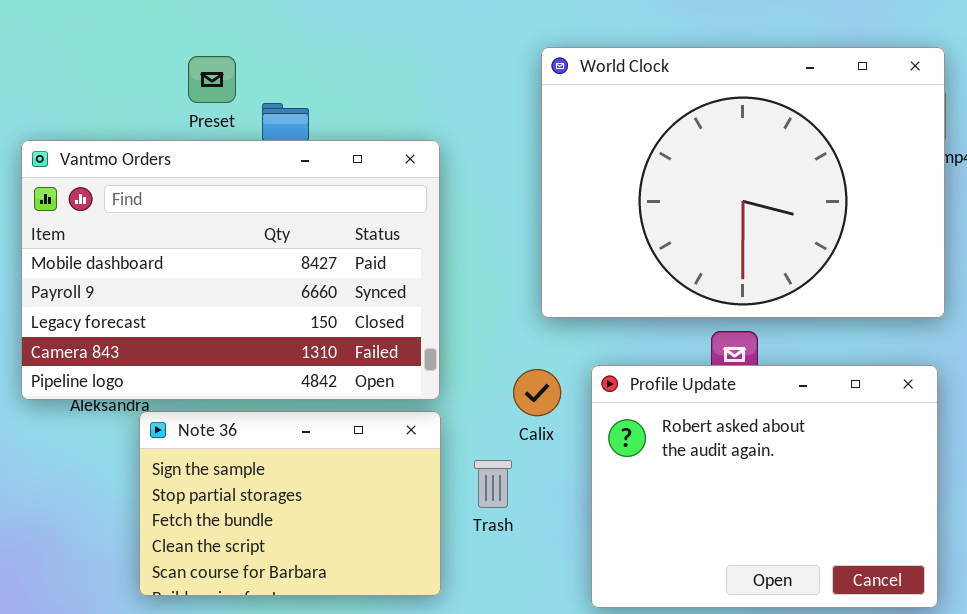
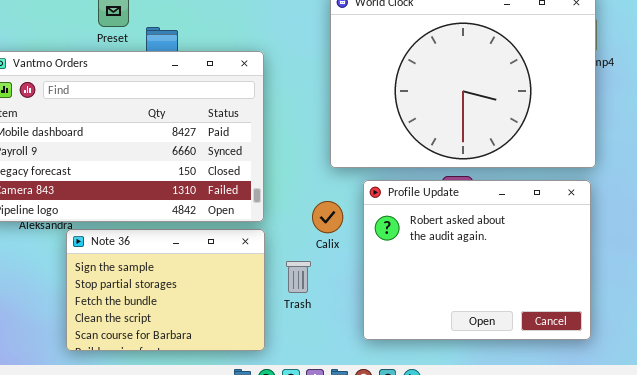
Profile Update: [591,365,938,608] -> [363,180,591,340], moved

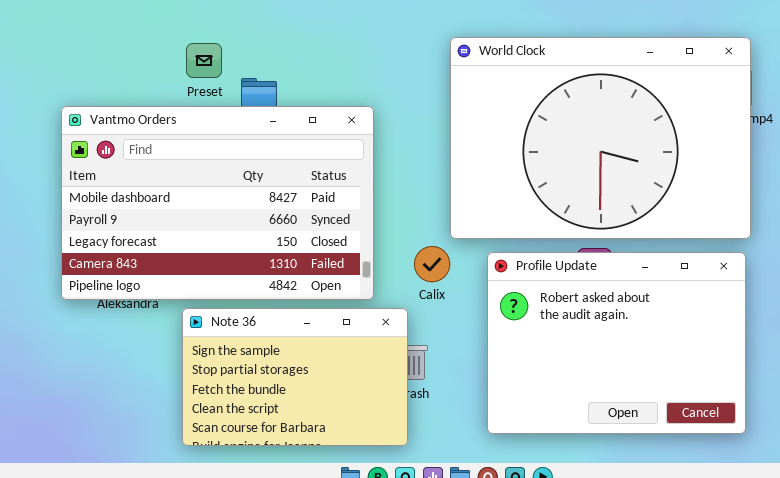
Calix: [312,201,343,233] -> [414,246,450,282], moved
Note 36: [66,229,265,351] -> [182,308,408,446], moved

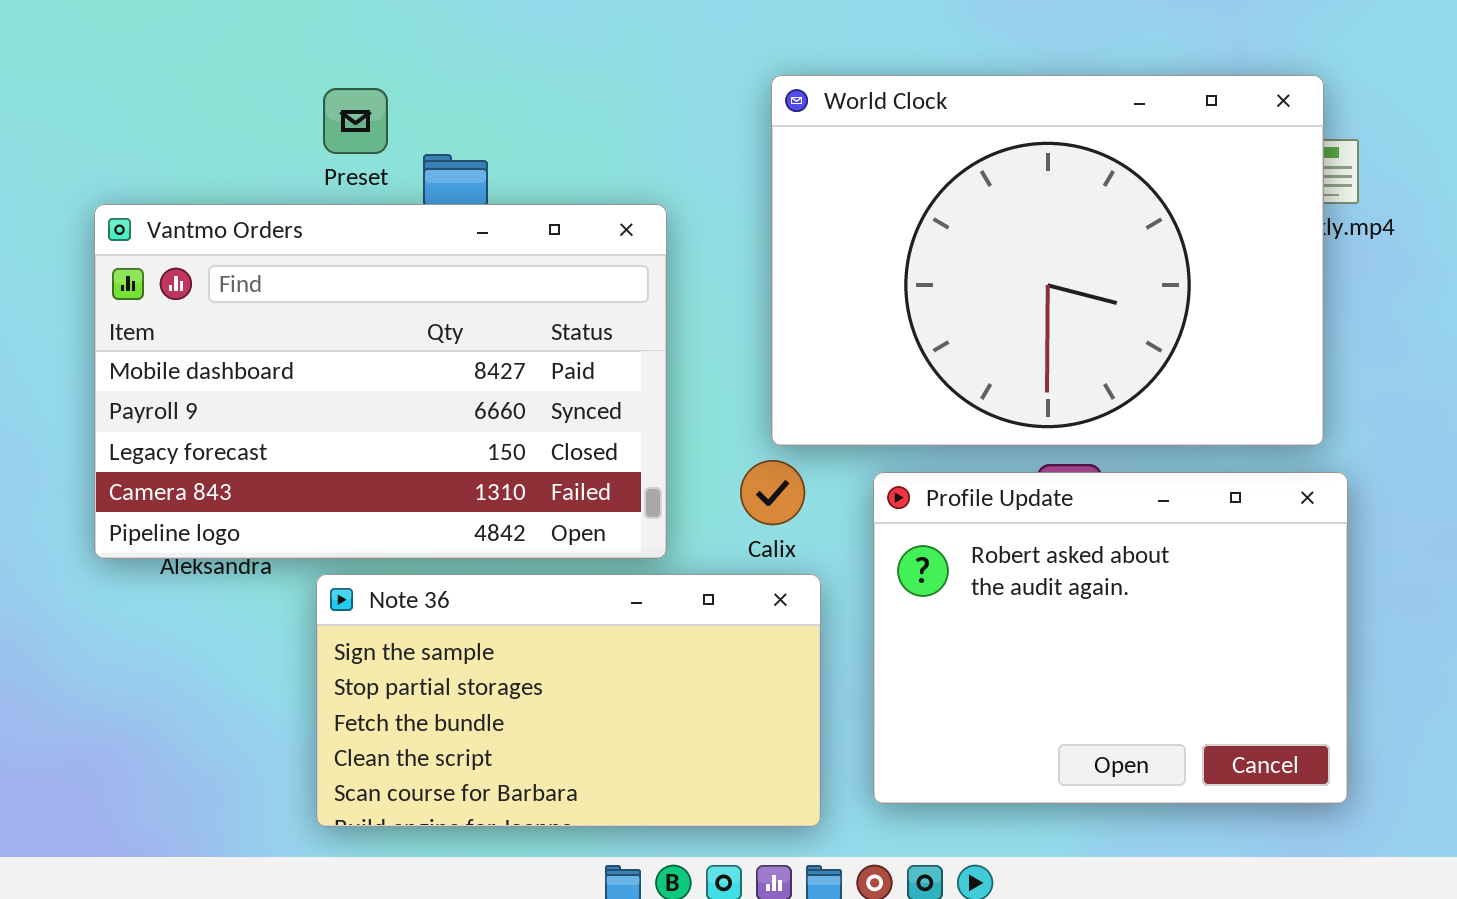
World Clock: [450,37,751,239] -> [771,75,1324,446], moved
Note 36: [182,308,408,446] -> [316,574,821,827], resized

